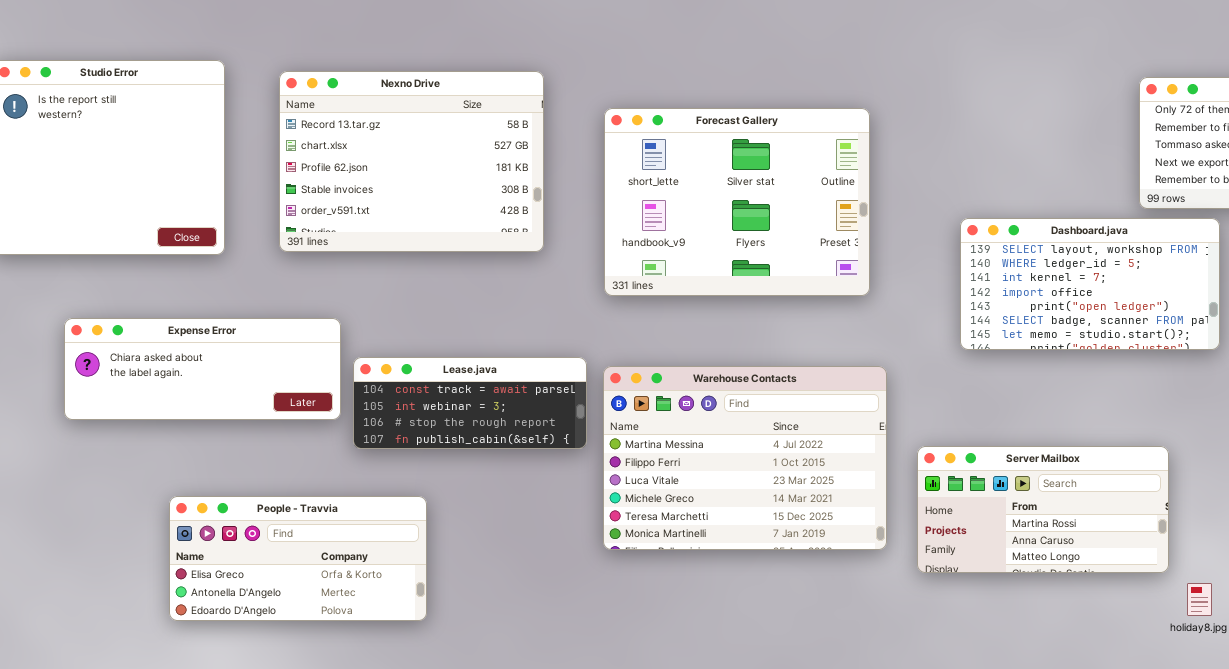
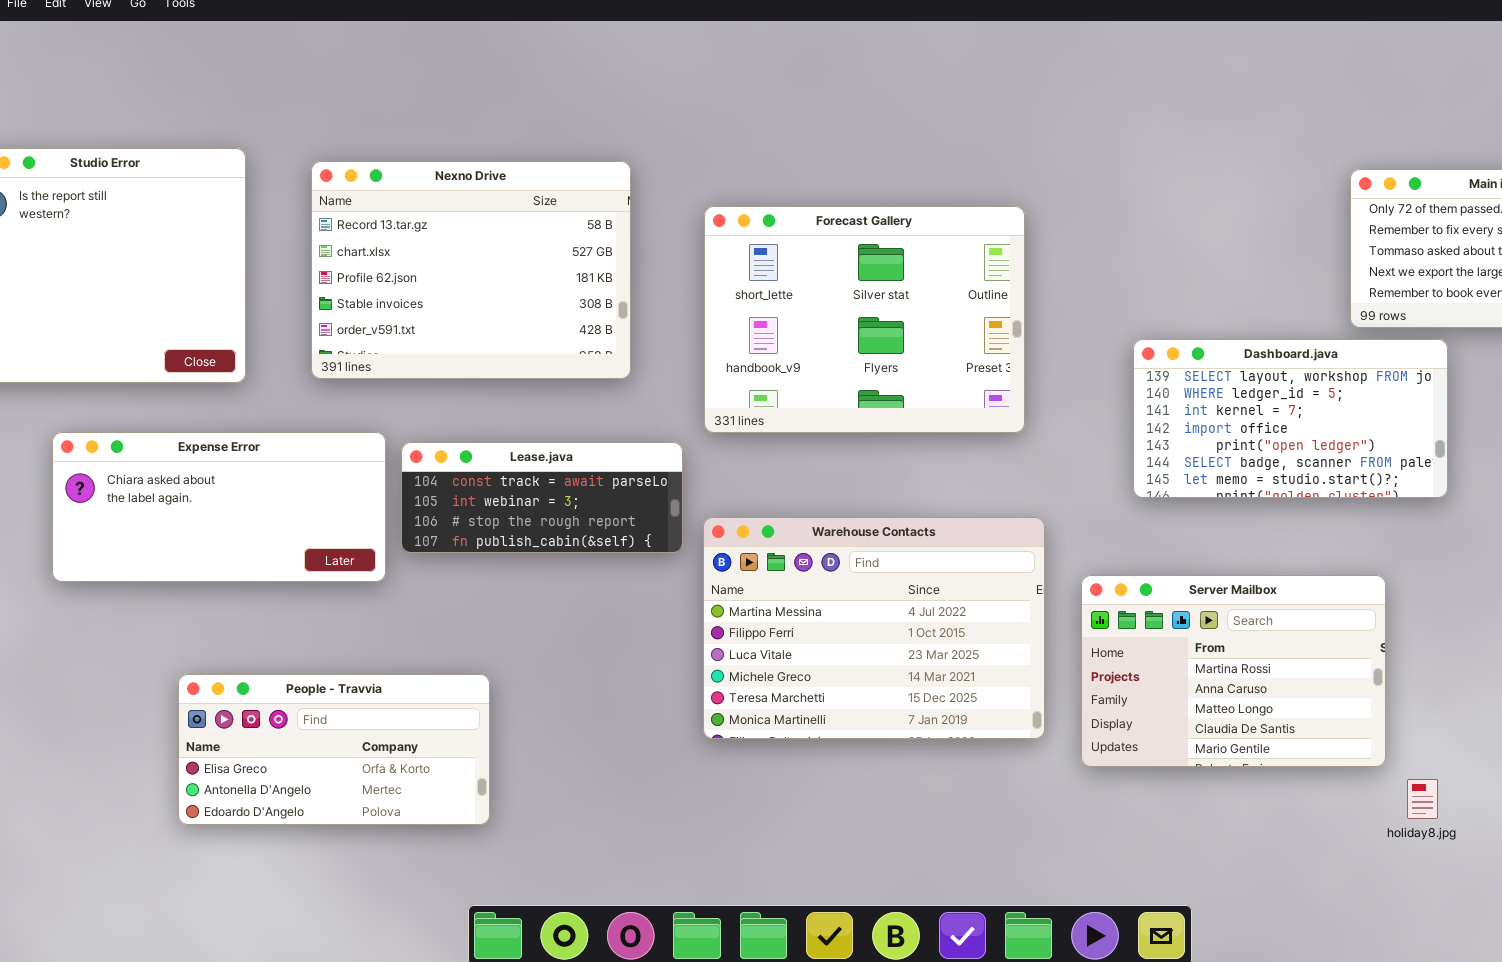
Expense Error: [64,318,341,420] -> [52,432,386,582], resized
Lease.java: [353,357,587,449] -> [401,442,683,553], moved
Server Mailbox: [917,446,1169,573] -> [1081,575,1386,767], resized

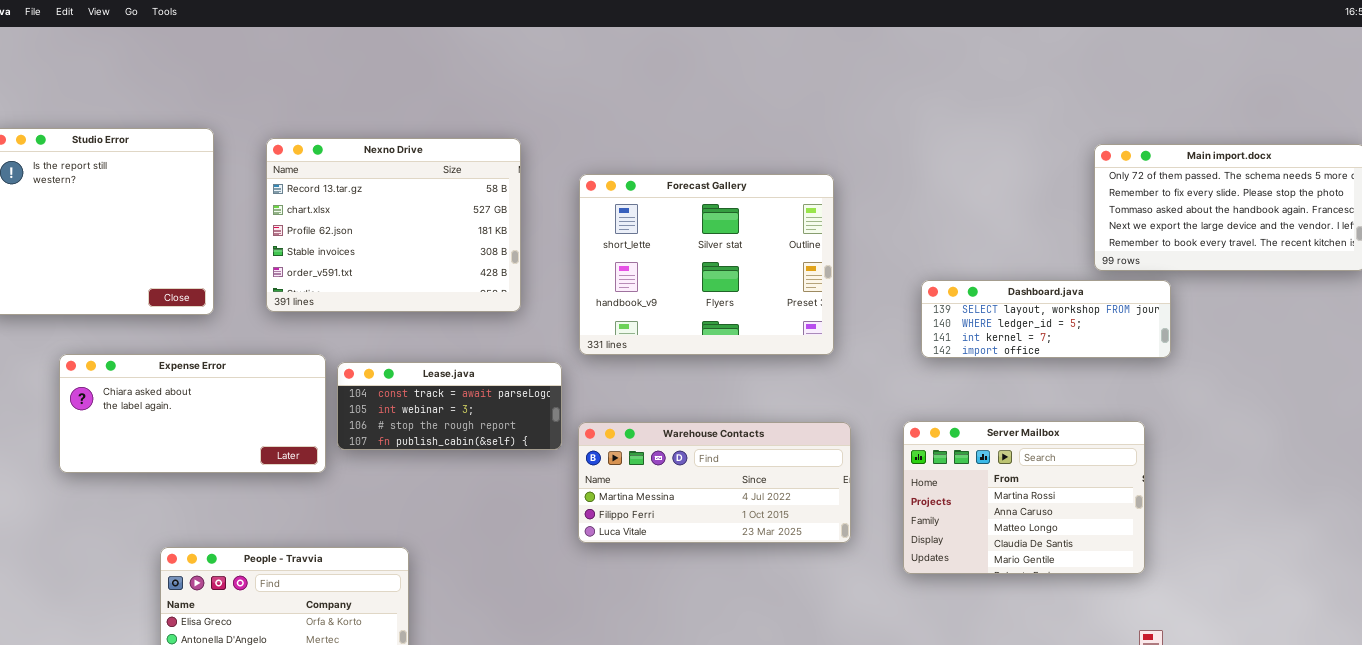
Dashboard.java: [1133,339,1448,498] -> [921,280,1171,358], resized
Warehouse Contacts: [703,517,1045,739] -> [578,422,851,543], resized
Server Mailbox: [1081,575,1386,767] -> [903,421,1145,574], moved

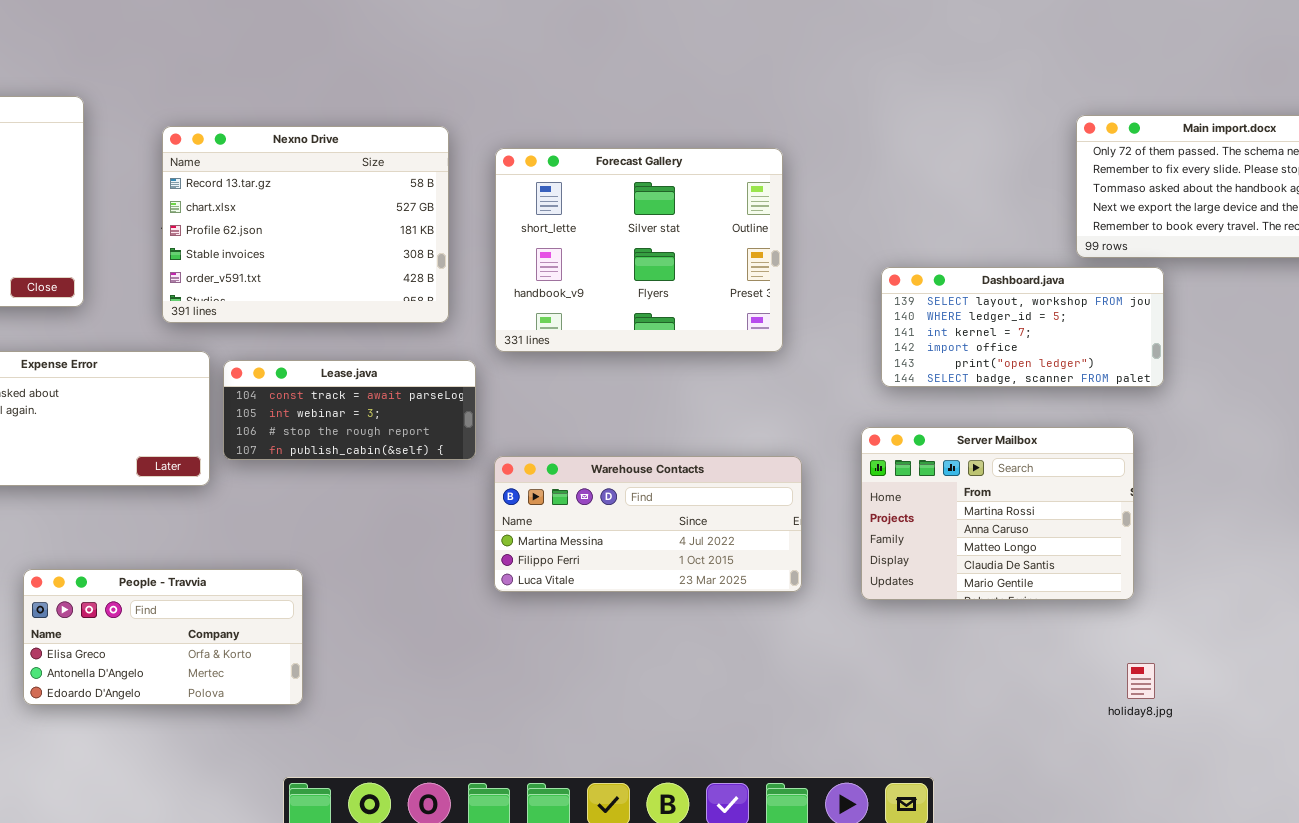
Nexno Drive: [266,138,521,312] -> [162,126,449,323], moved
Dashboard.java: [921,280,1171,358] -> [881,267,1164,387], resized
Warehouse Contacts: [578,422,851,543] -> [494,456,802,592], moved

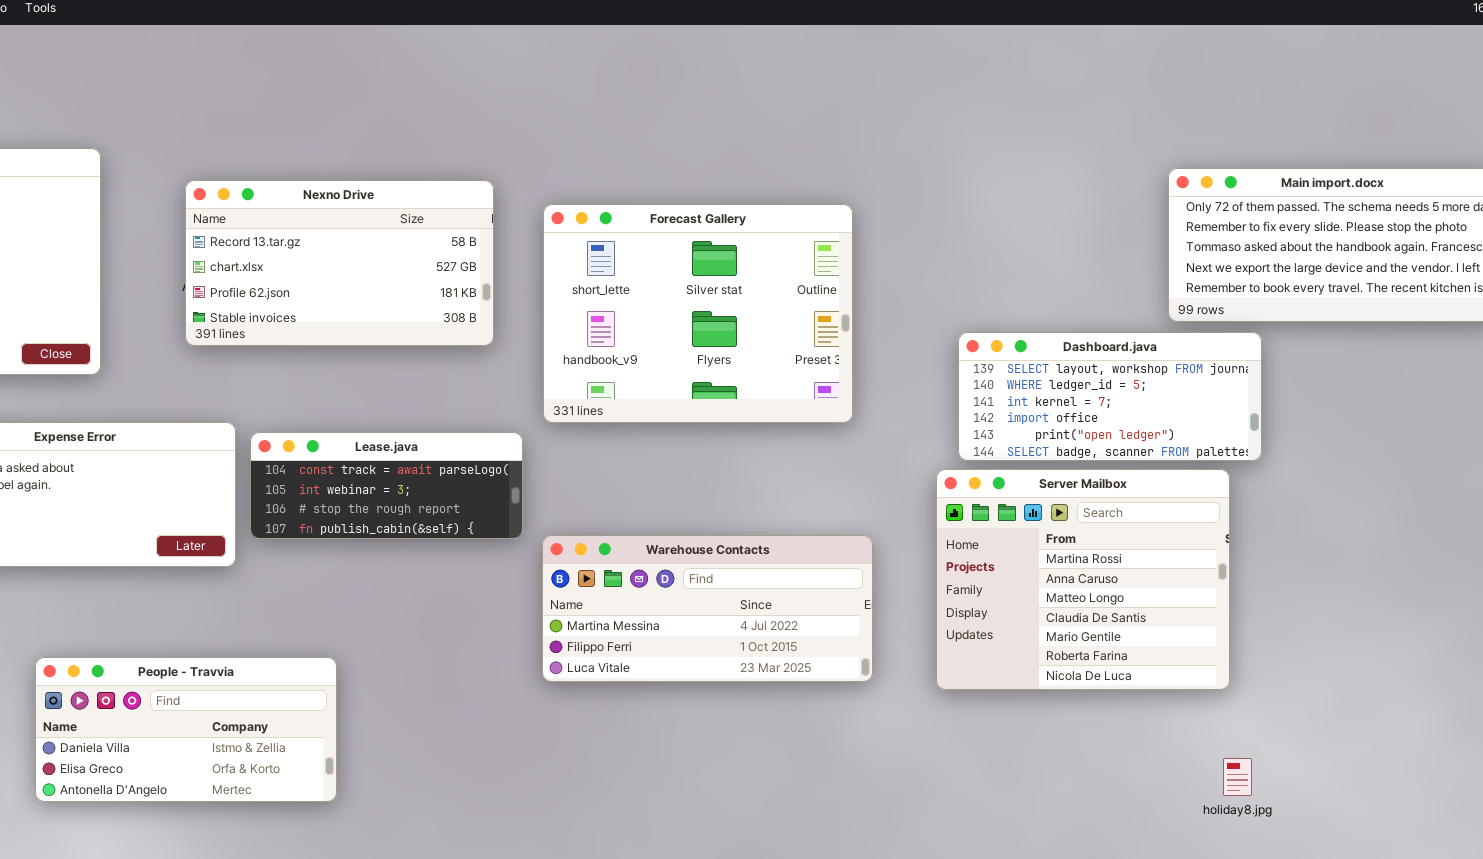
Nexno Drive: [162,126,449,323] -> [185,180,494,346], resized
Server Mailbox: [861,427,1134,600] -> [936,469,1230,690], resized
People - Travvia: [23,569,303,705] -> [35,657,337,802], scrolled up 1 row

